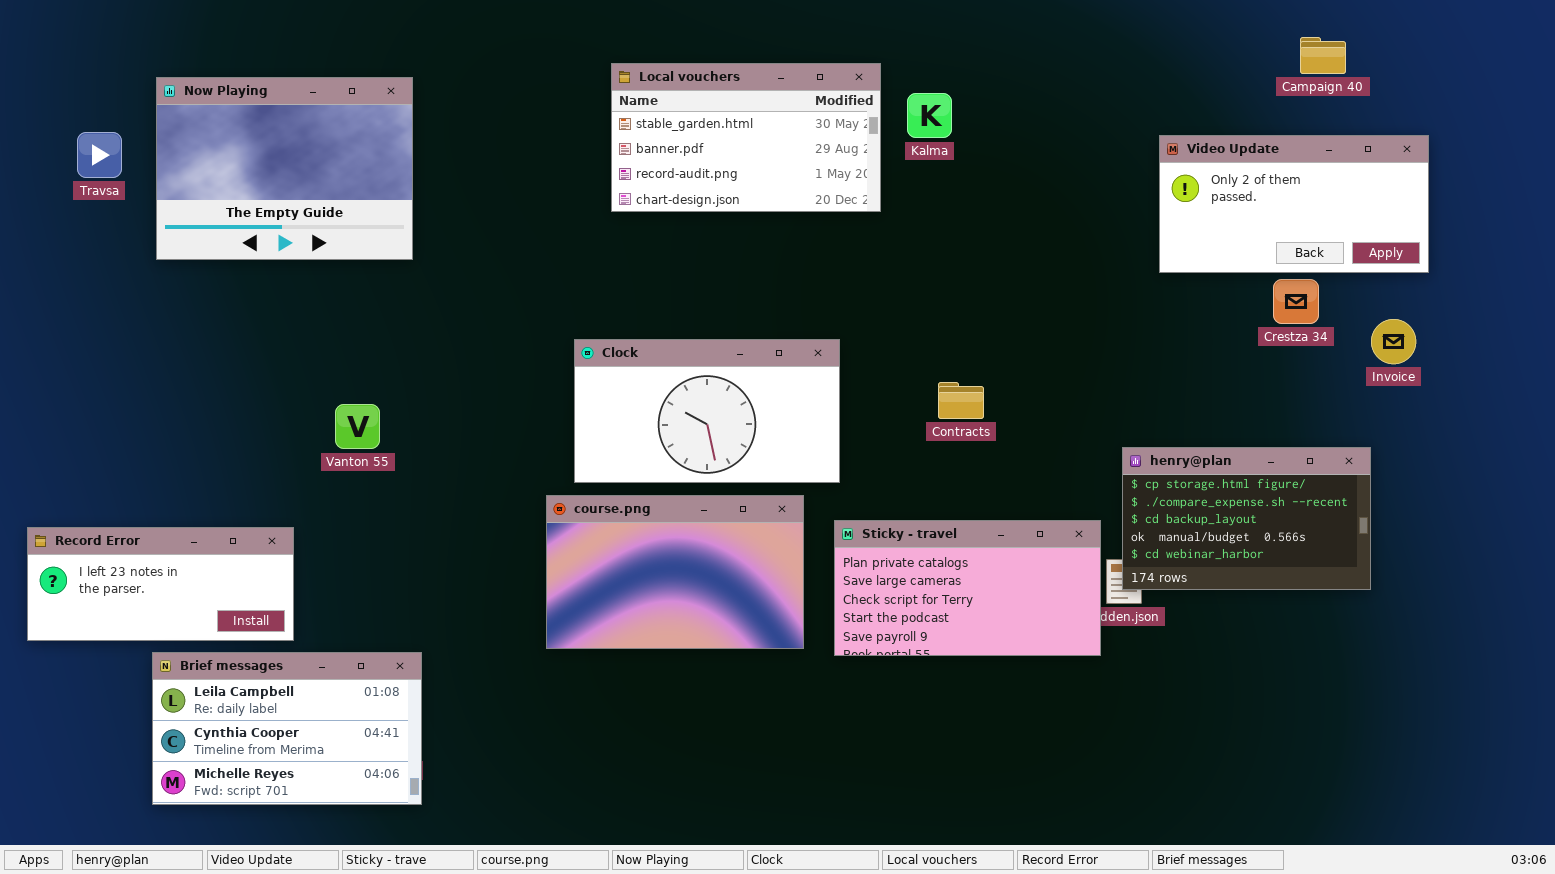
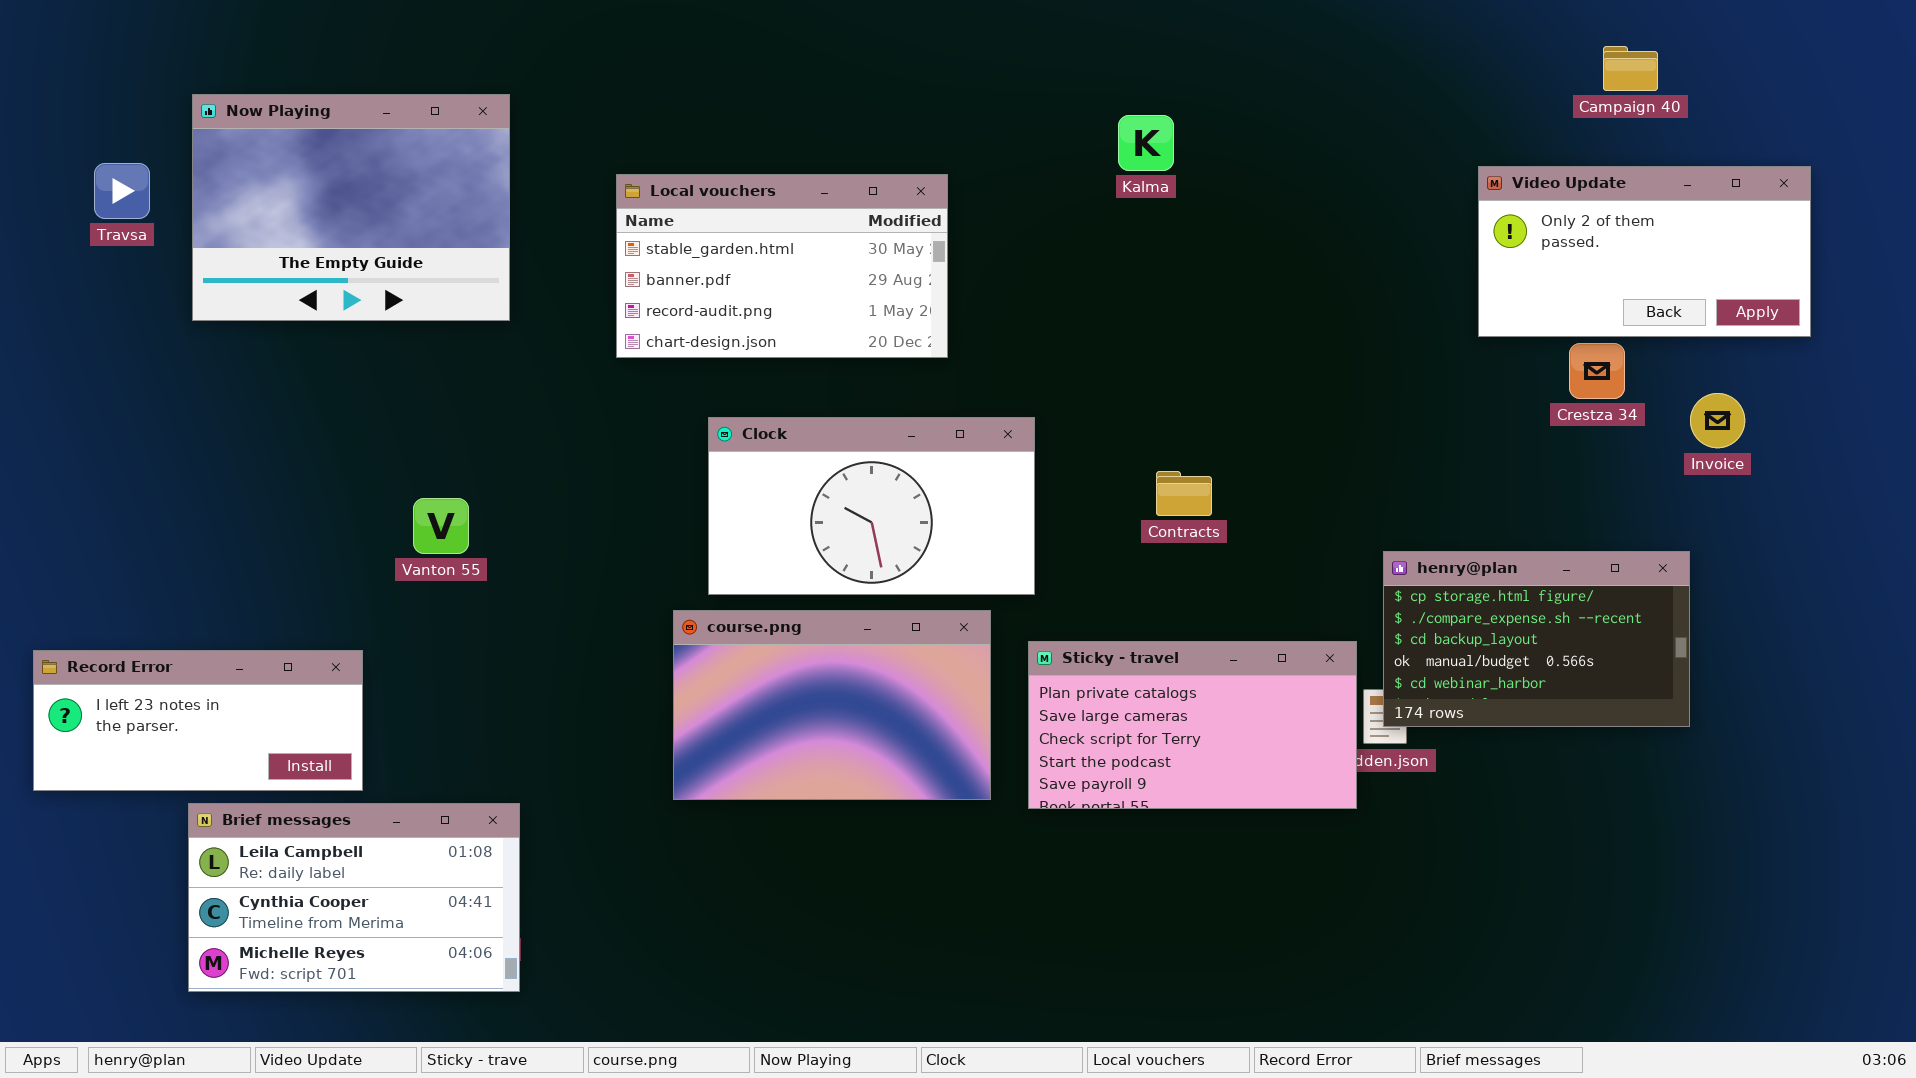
Local vouchers: [611,63,881,212] -> [616,174,948,358], moved
Video Update: [1159,135,1429,273] -> [1478,166,1811,337], moved

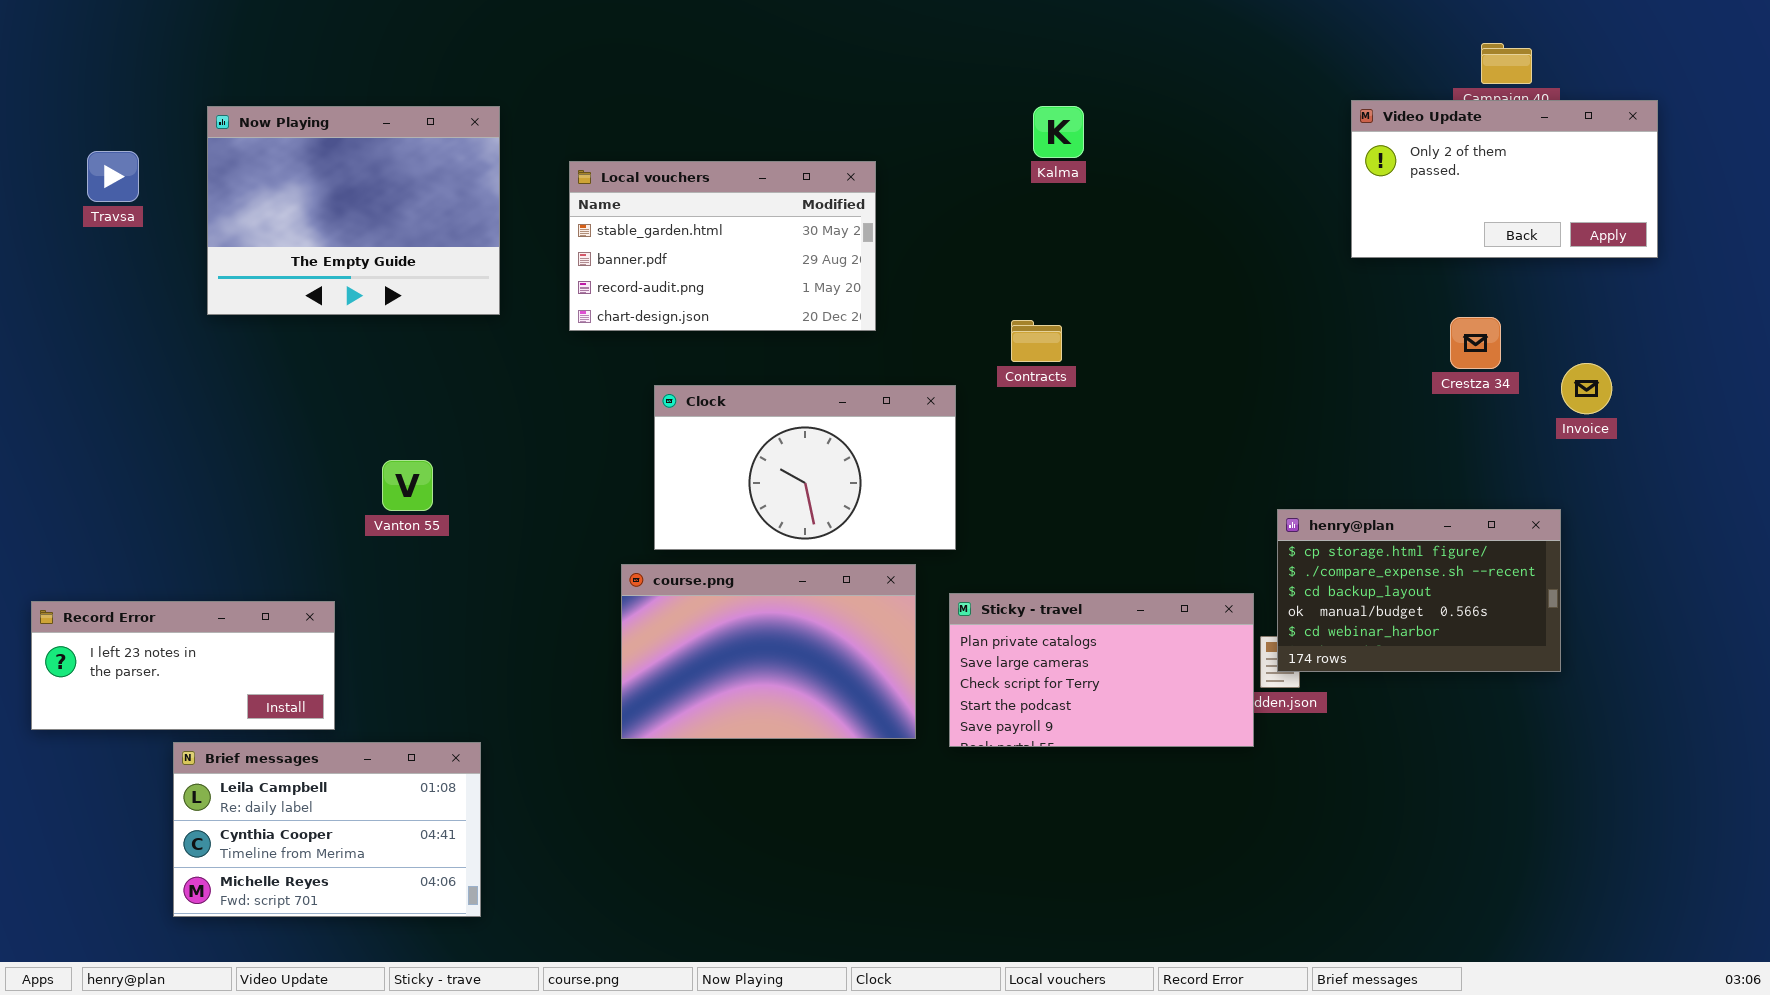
Now Playing: [192,94,510,321] -> [207,106,500,315], moved
Video Update: [1478,166,1811,337] -> [1351,100,1658,258], moved
Contracts: [1156,471,1212,516] -> [1011,320,1062,362], moved

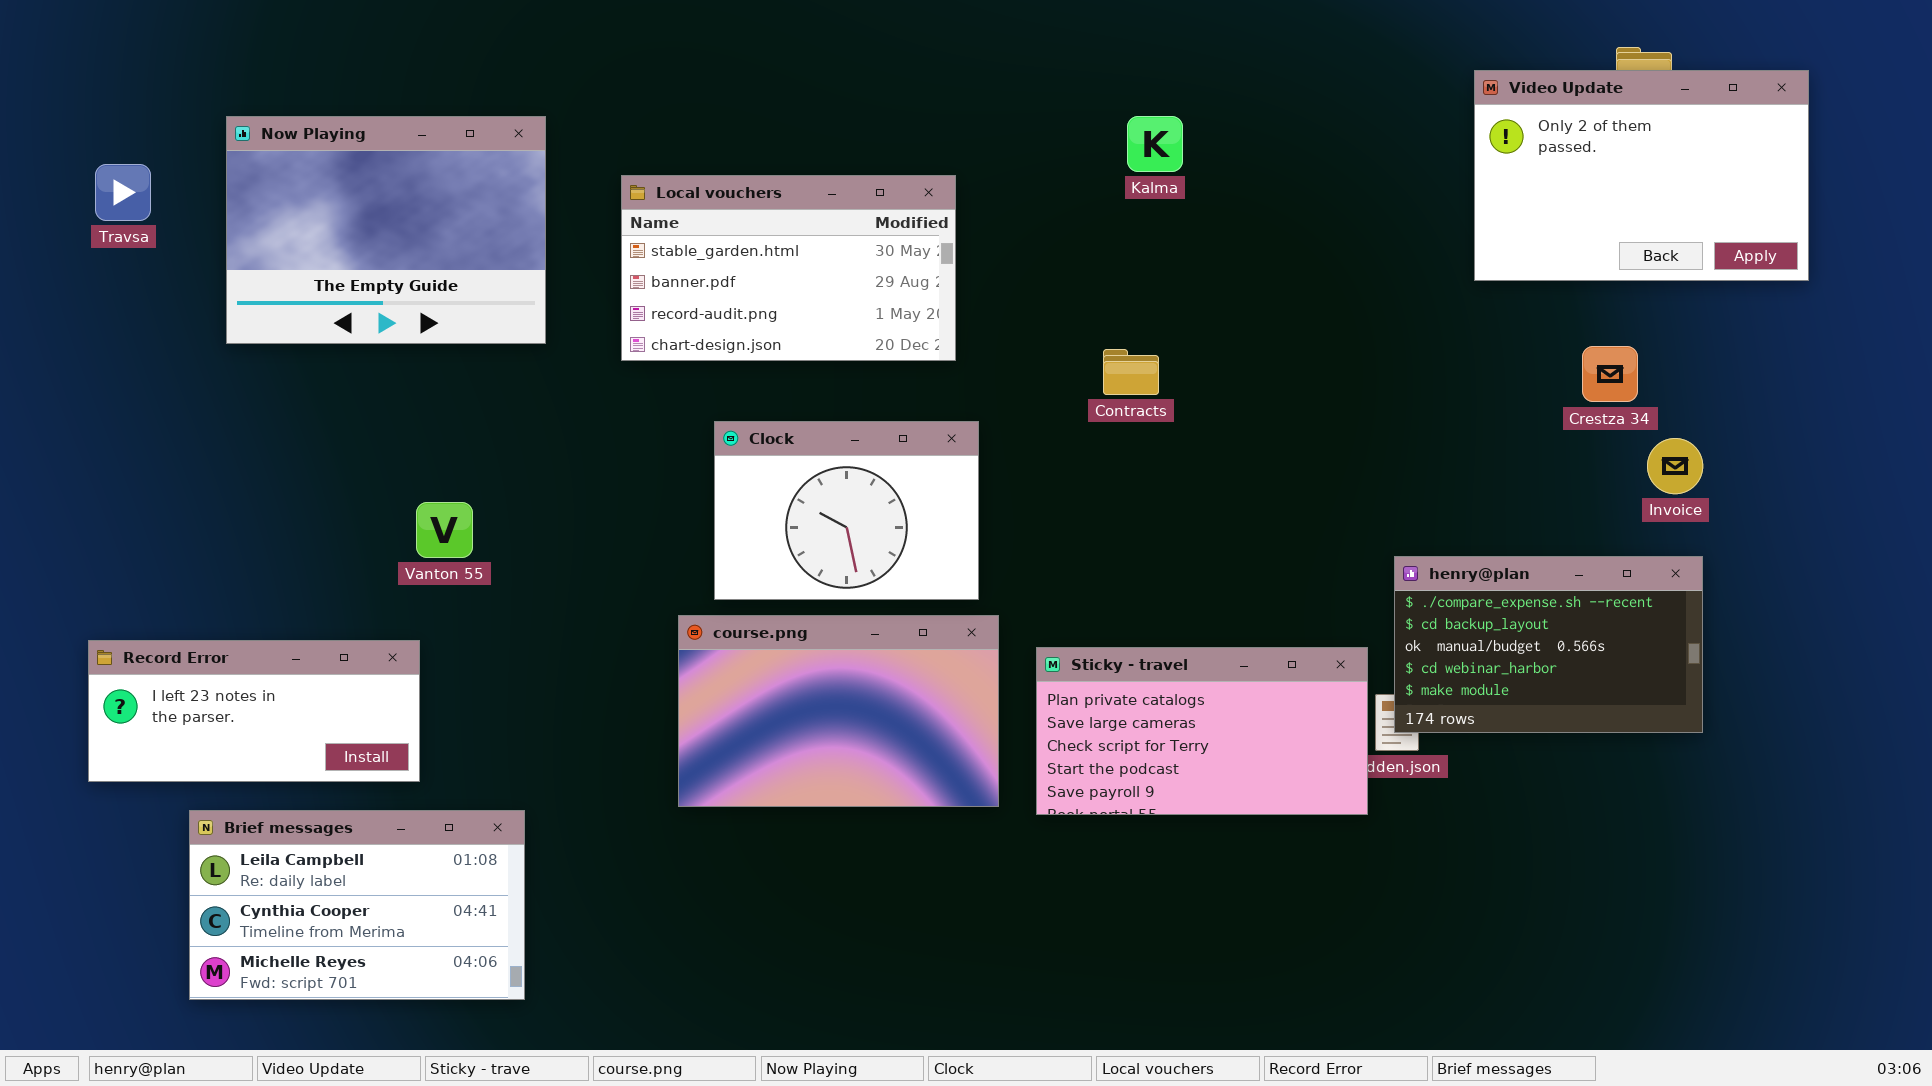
Video Update: [1351,100,1658,258] -> [1474,70,1809,281], resized
Invoice: [1561,363,1612,414] -> [1647,438,1703,494], moved
Clock: [654,385,956,550] -> [714,421,979,600], resized
henry@plan: [1277,509,1561,672] -> [1394,556,1703,733], scrolled down 1 row
Record Error: [31,601,335,730] -> [88,640,420,782], moved

